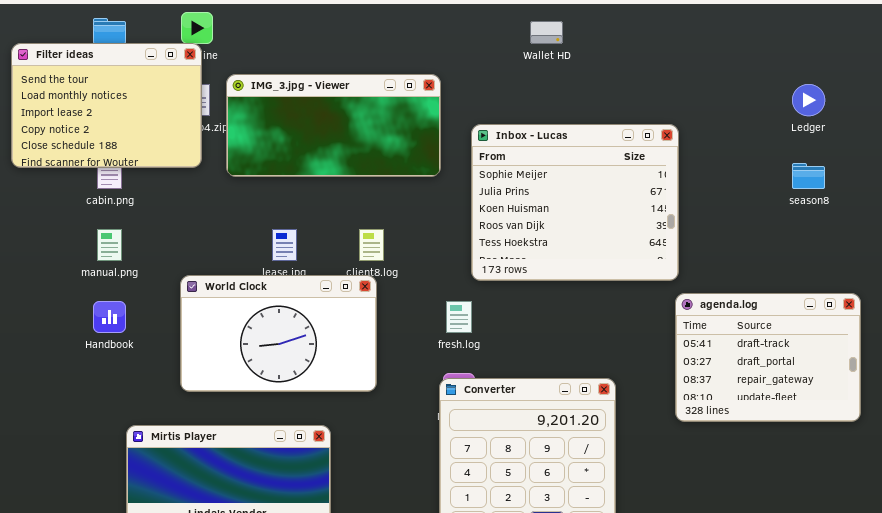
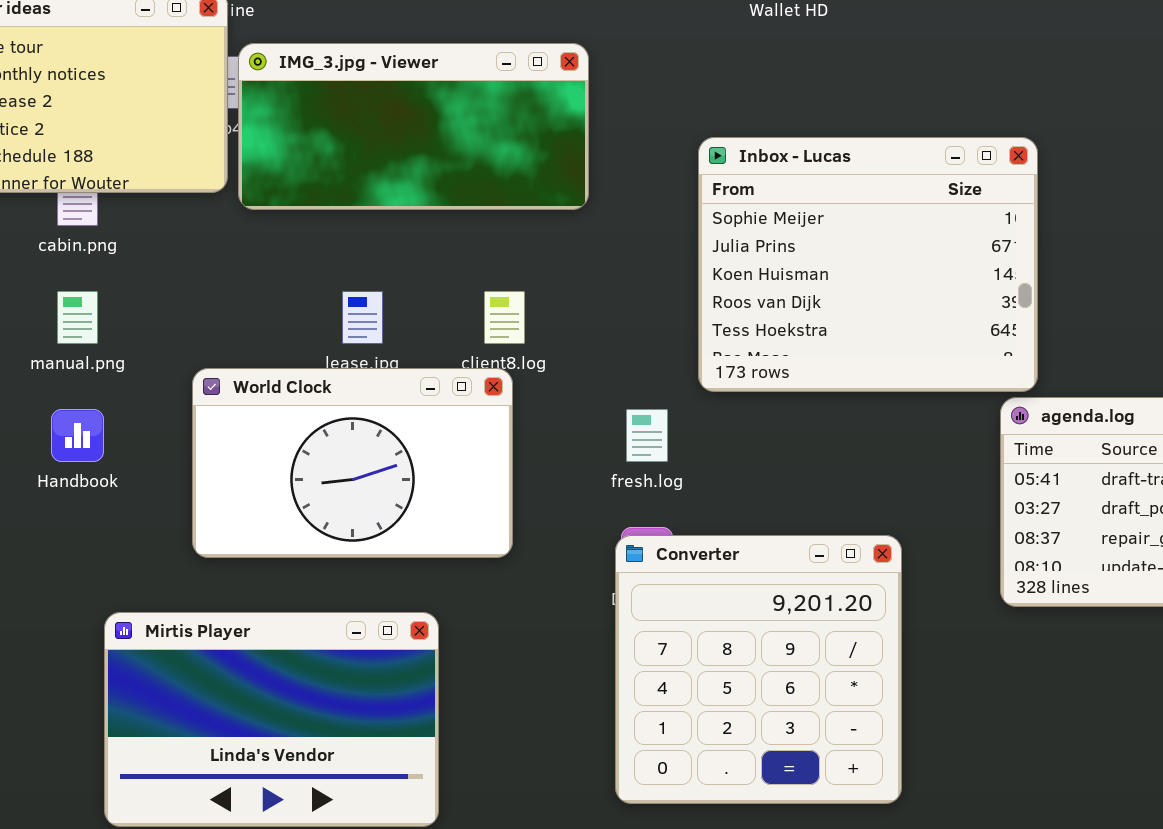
IMG_3.jpg - Viewer: [226,74,441,177] -> [238,43,589,210], moved
Inbox - Lucas: [471,124,679,281] -> [698,137,1038,392], moved

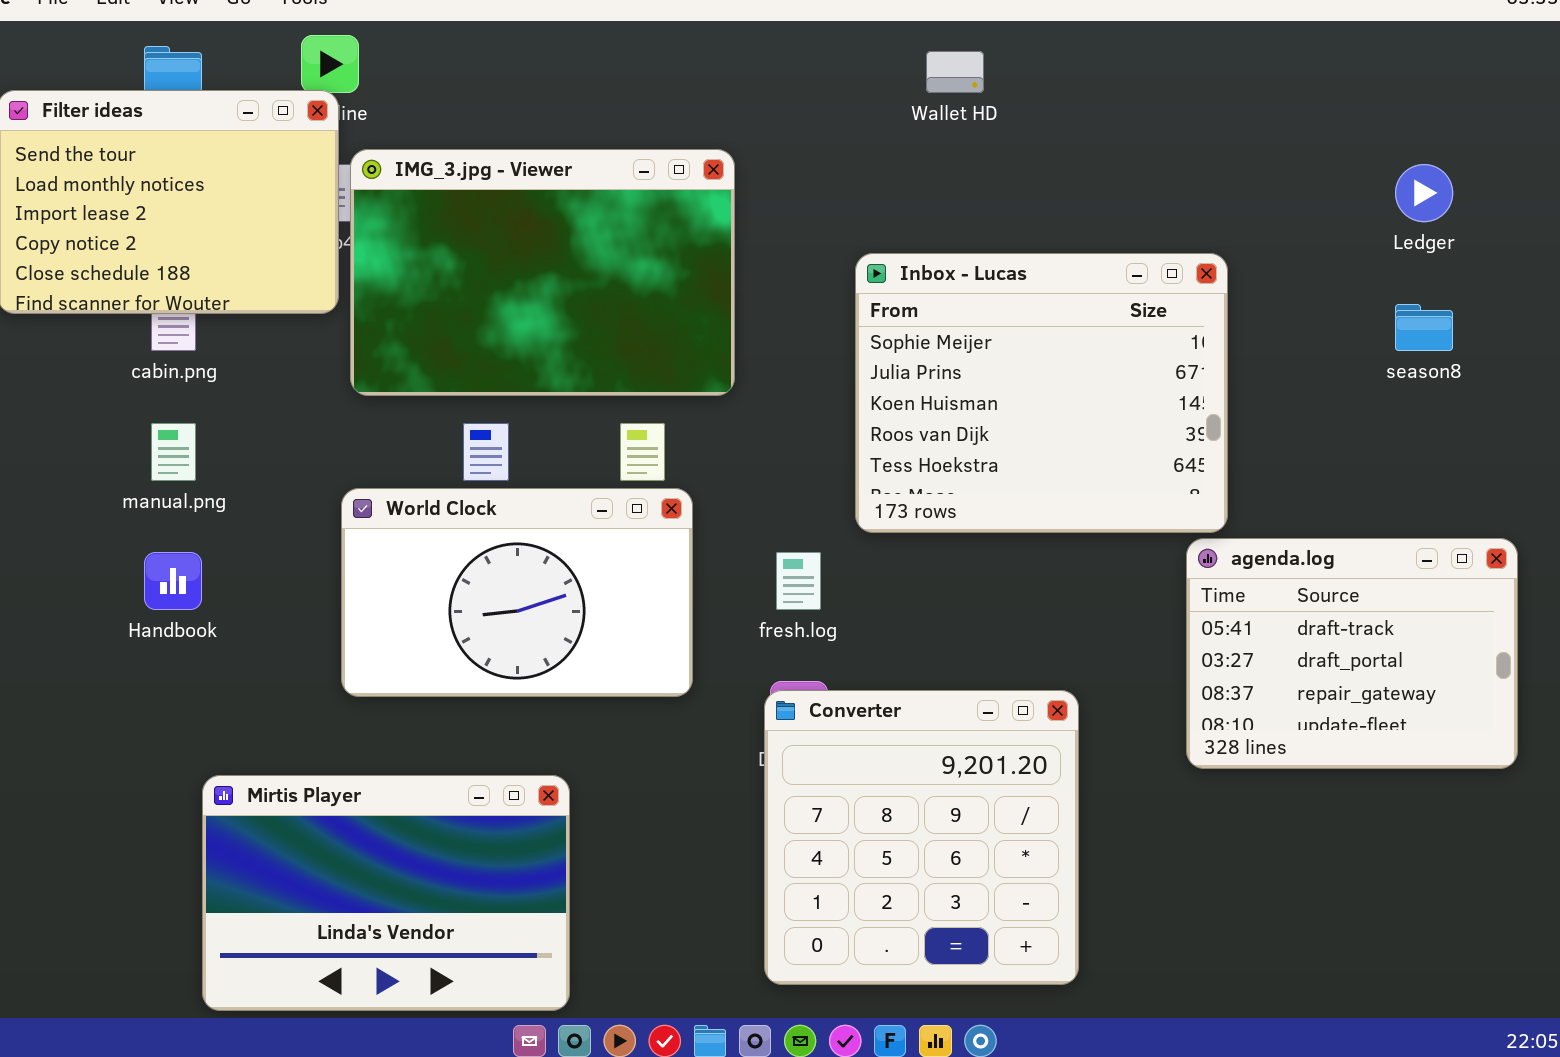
IMG_3.jpg - Viewer: [238,43,589,210] -> [350,149,735,396], resized
World Clock: [192,368,513,558] -> [341,488,693,697], moved

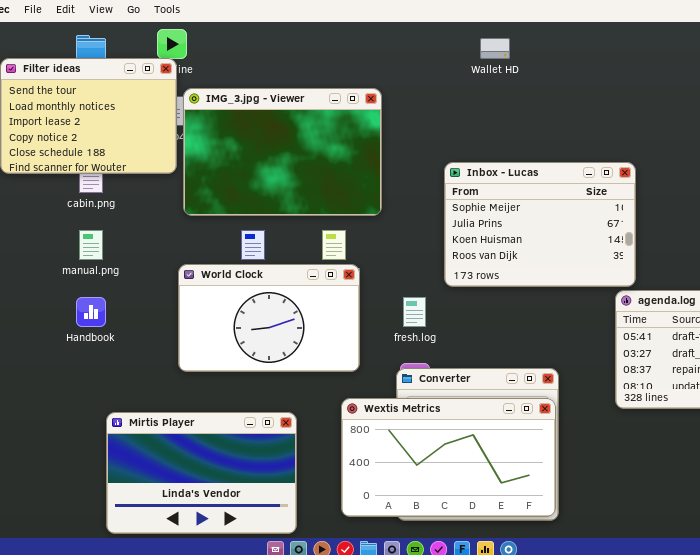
Inbox - Lucas: [855,253,1228,533] -> [444,162,636,287], resized
Wextis Metrics: none -> [341,398,556,517], opened

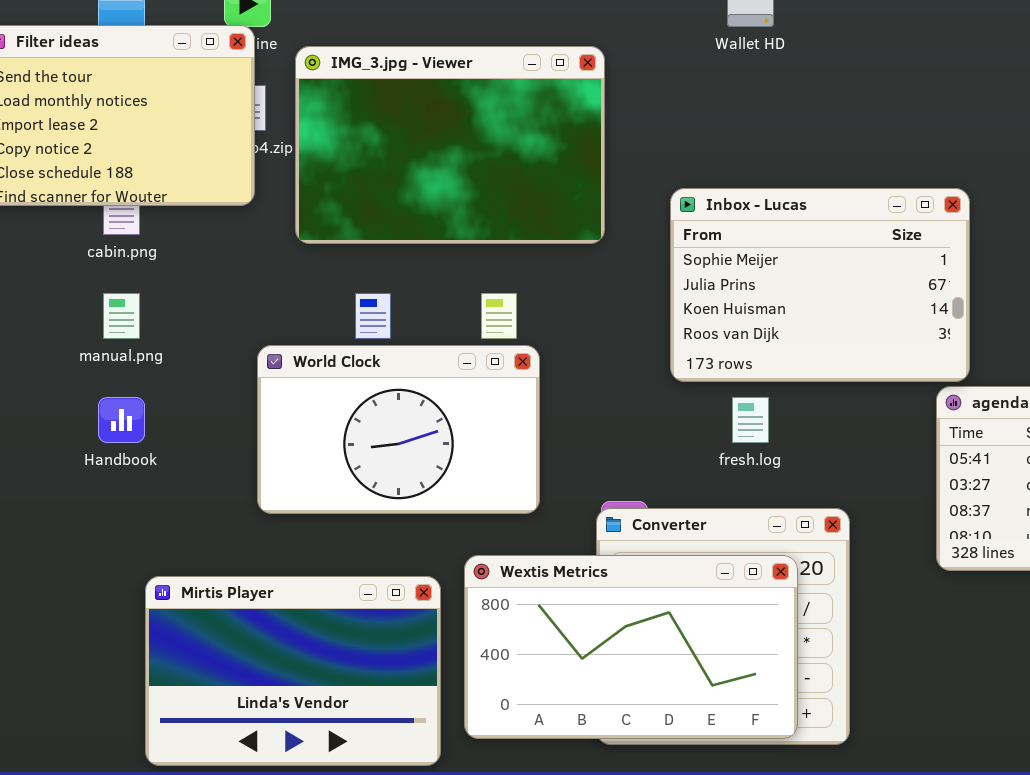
IMG_3.jpg - Viewer: [183,88,382,216] -> [295,46,605,244], moved
fresh.log: [403,297,426,327] -> [732,397,769,443], moved
Wextis Metrics: [341,398,556,517] -> [464,555,798,739], moved

